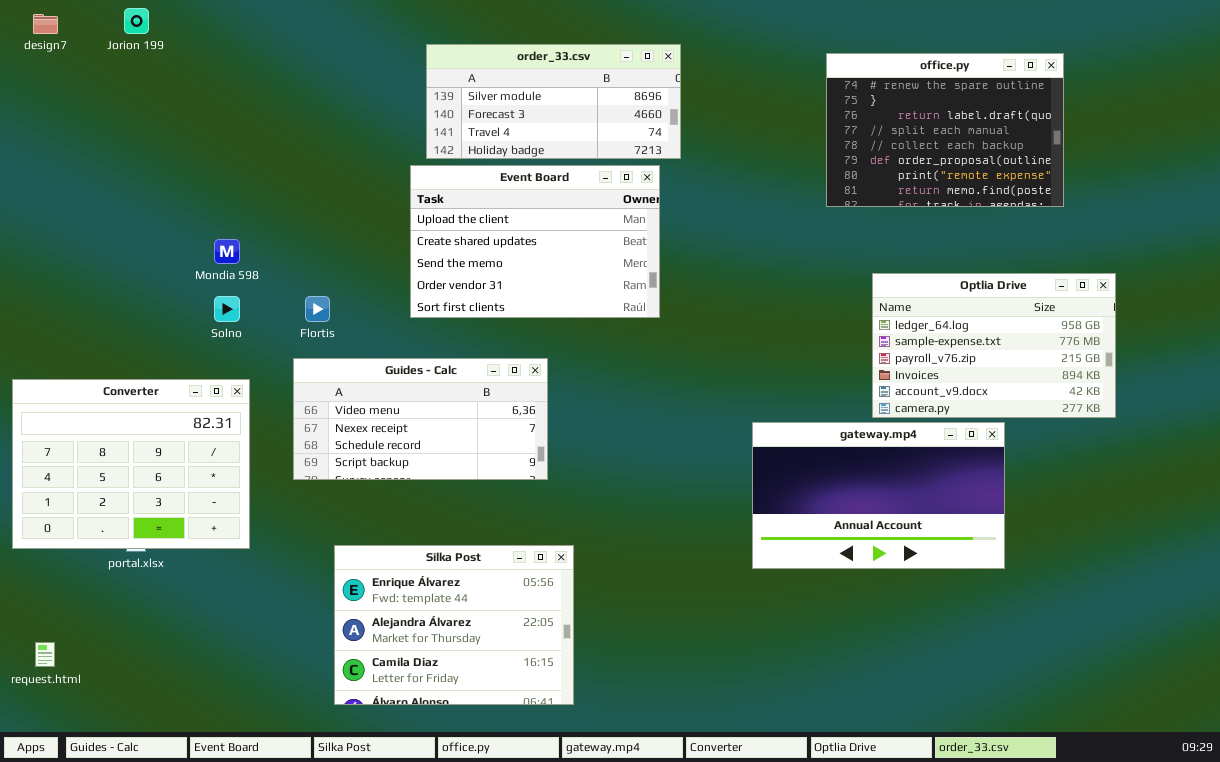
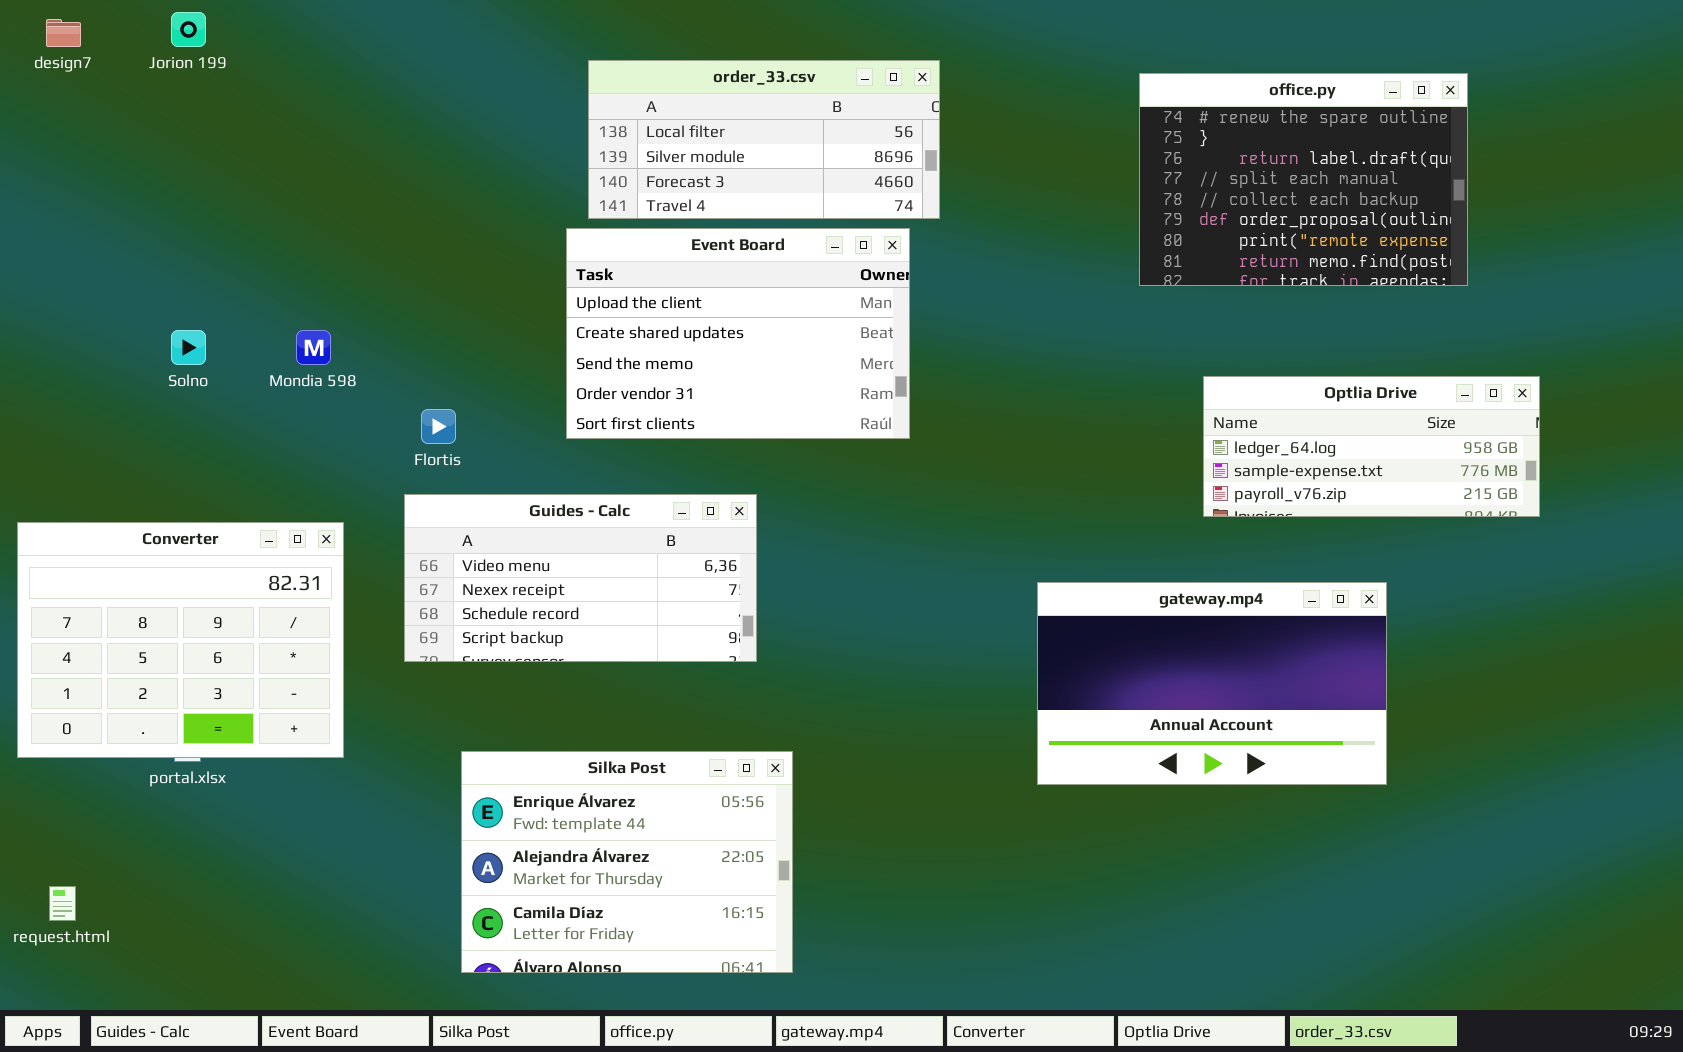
order_33.csv: [426,44,681,159] -> [588,60,940,219], scrolled up 1 row
Optlia Drive: [872,273,1116,418] -> [1203,376,1540,517], resized
Solno: [214,296,240,322] -> [171,330,206,365], moved

